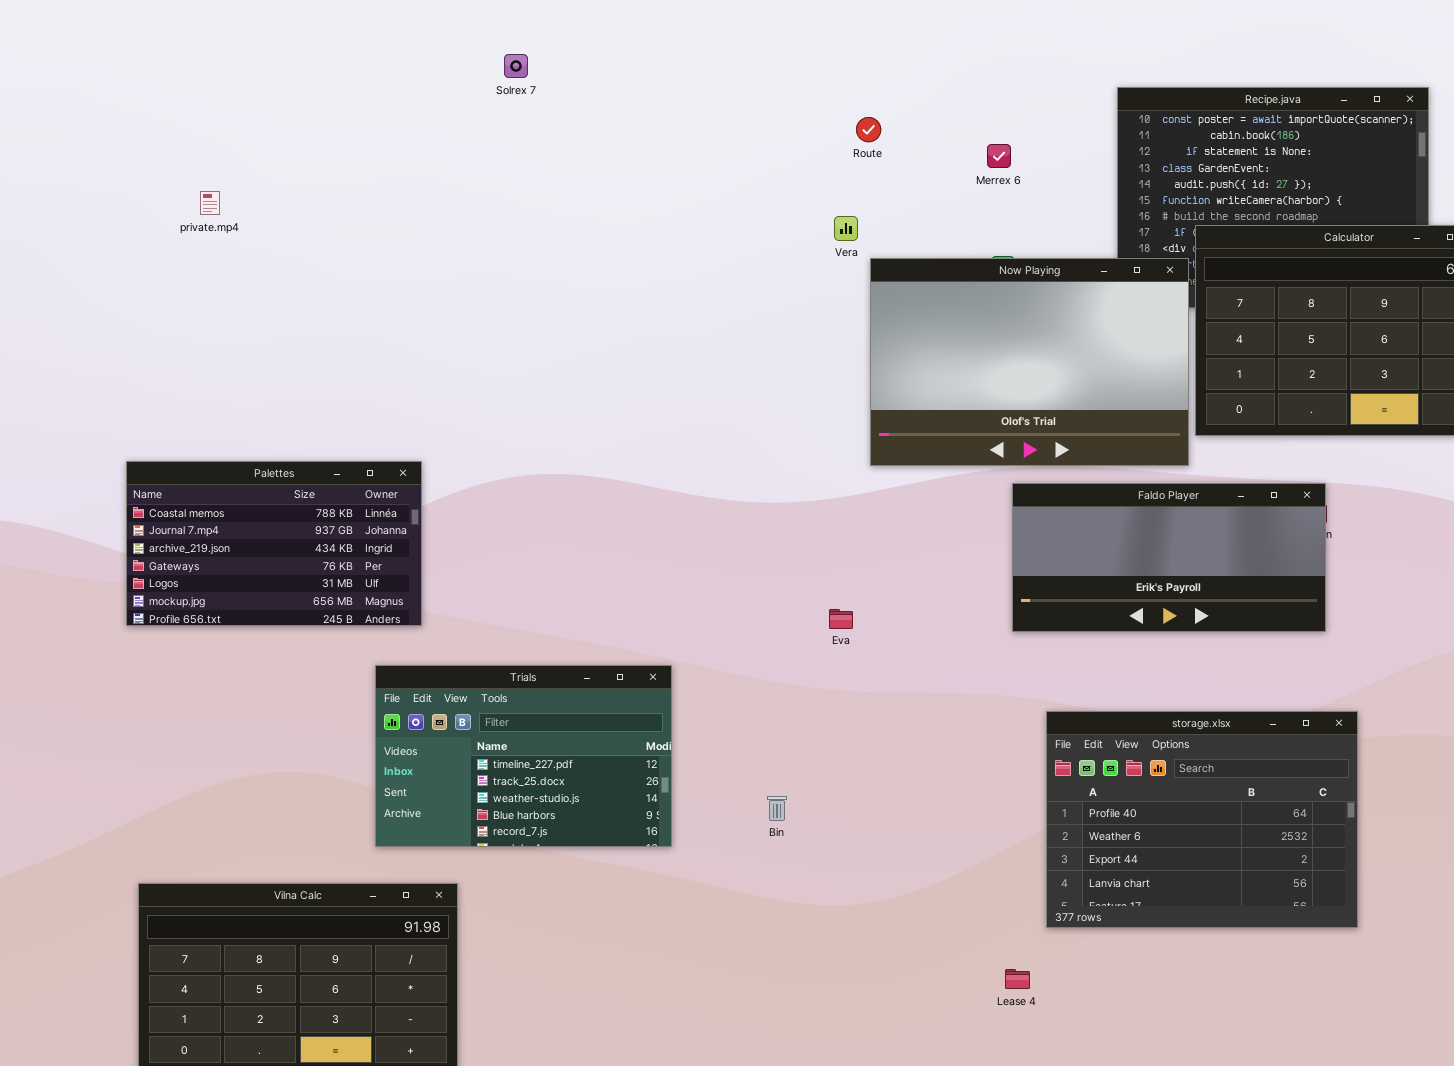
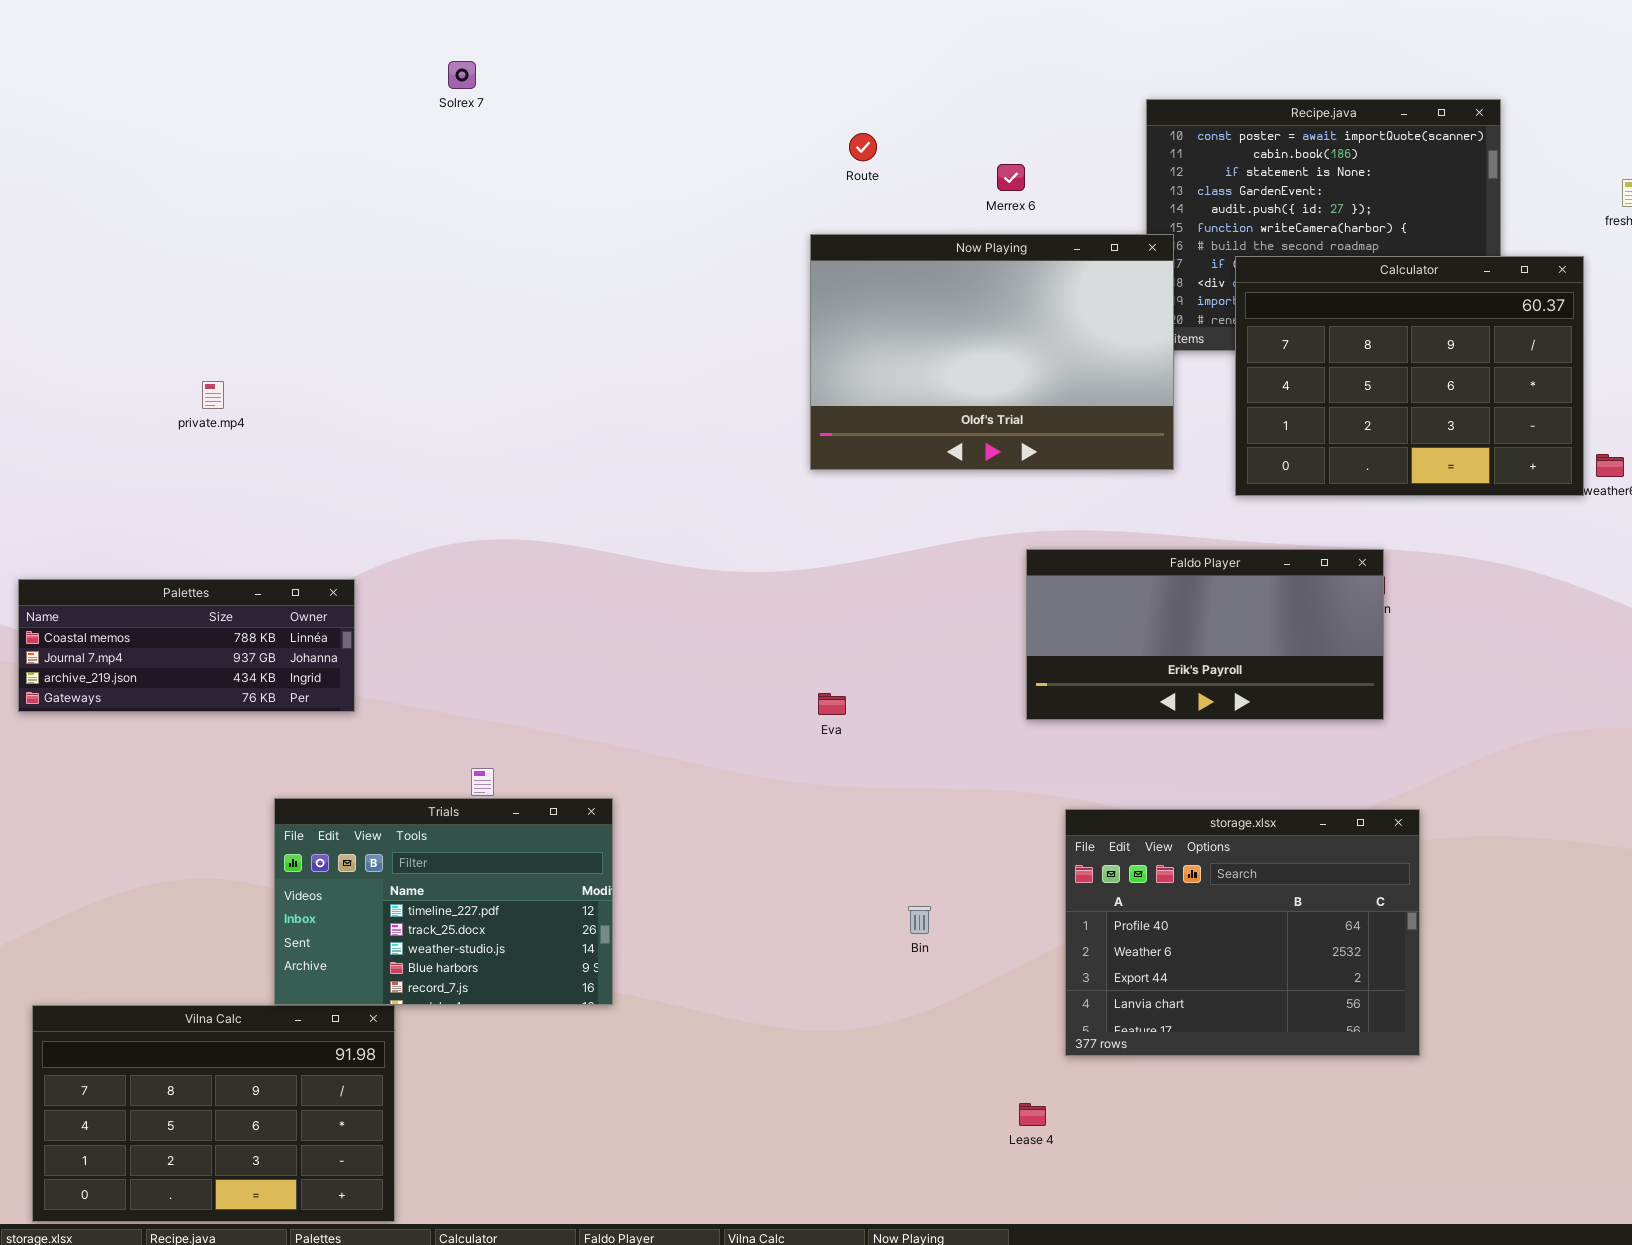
private.mp4: [200,191,220,215] -> [202,381,224,409], moved
Now Playing: [870,258,1189,466] -> [810,234,1174,470], moved
Palettes: [126,461,422,626] -> [18,579,355,712], resized
Trials: [375,665,672,847] -> [274,798,613,1005], moved
Bin: [767,796,787,821] -> [908,906,931,934], moved

